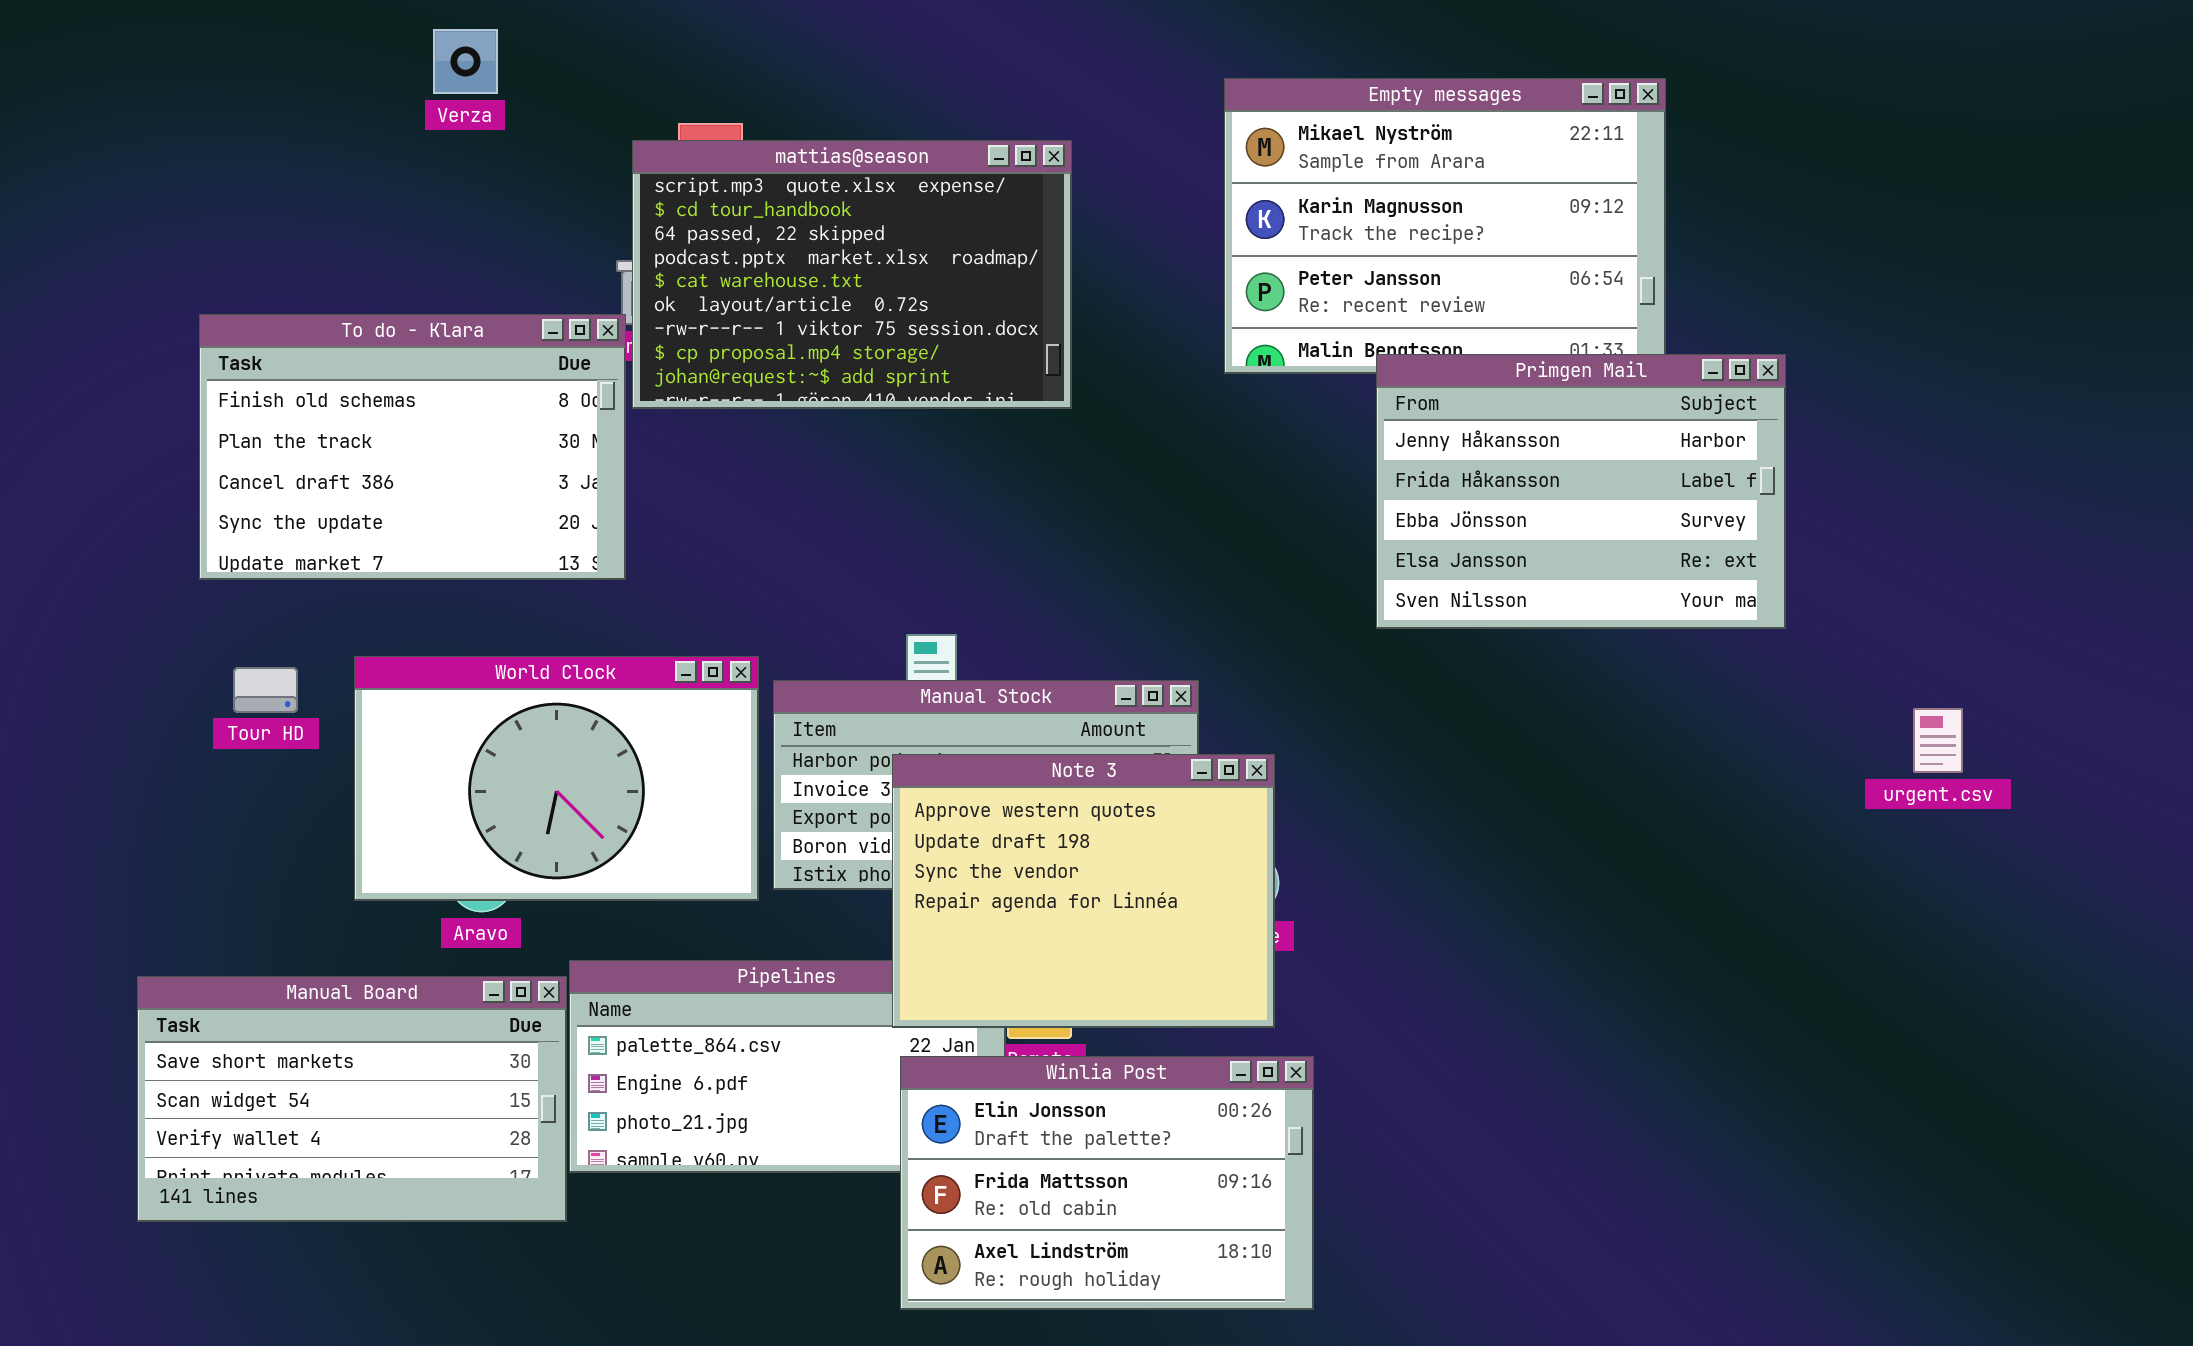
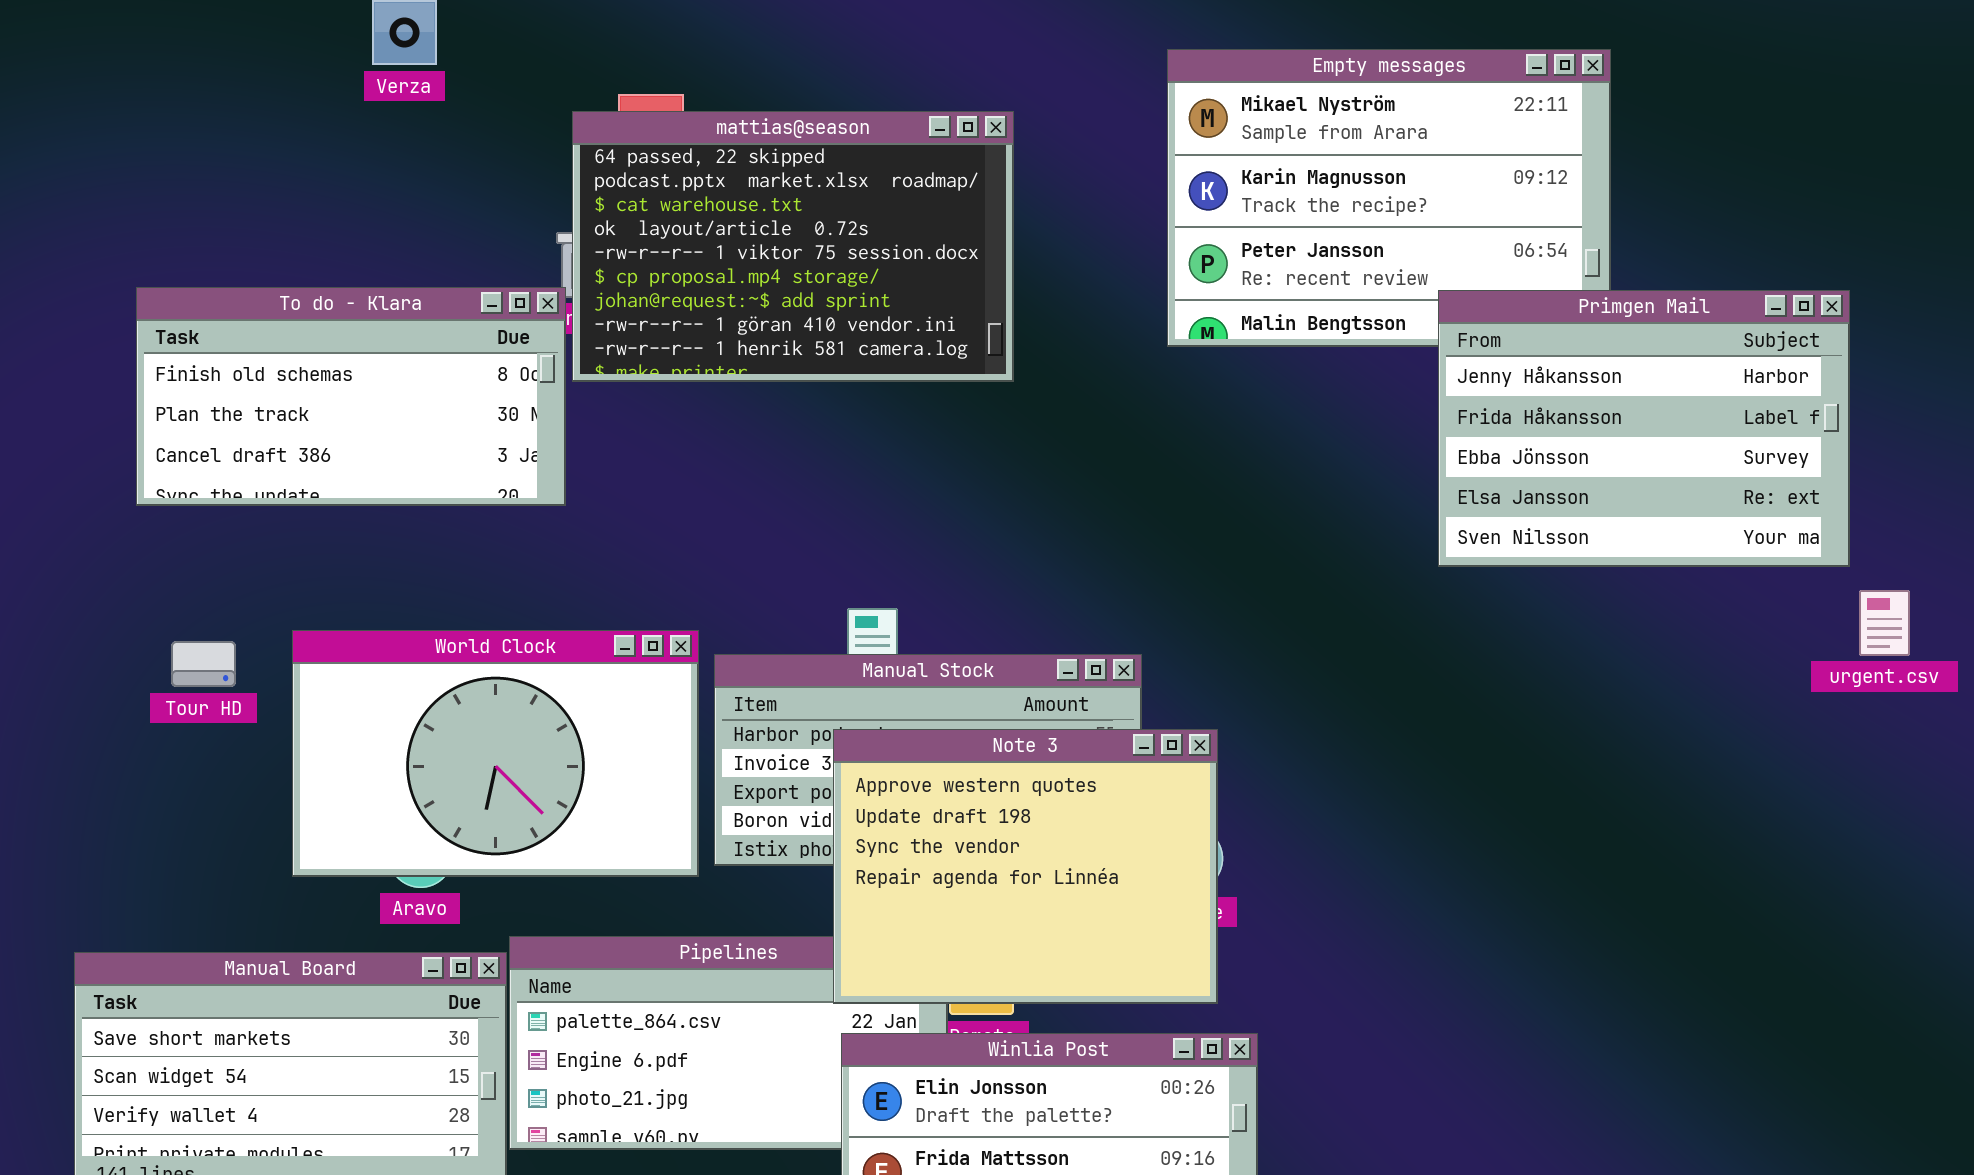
mattias@season: [632,140,1072,409] -> [572,111,1014,382], scrolled down 2 rows
To do - Klara: [199,314,626,580] -> [136,287,566,506], resized
Primgen Mail: [1376,354,1786,629] -> [1438,290,1850,567], moved
urgent.csv: [1913,708,1963,773] -> [1859,590,1910,656], moved

